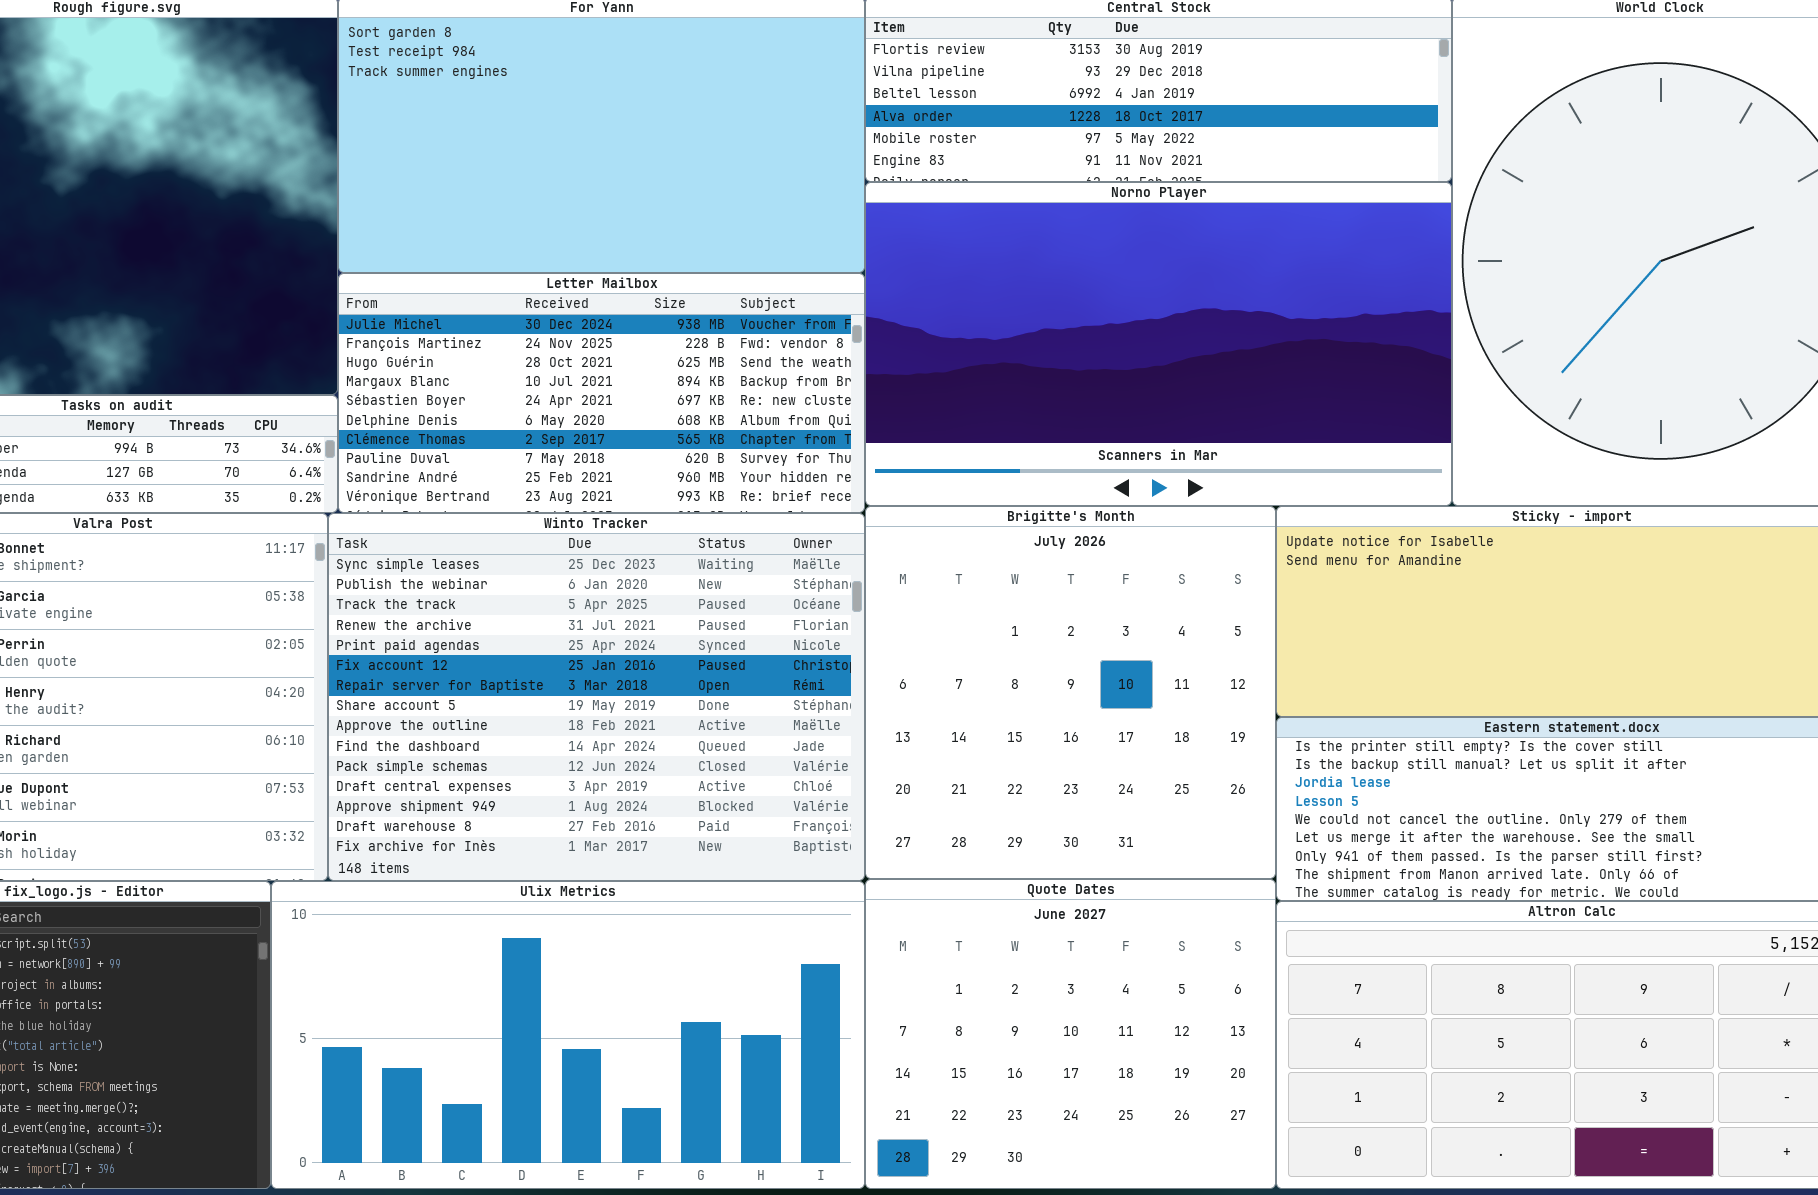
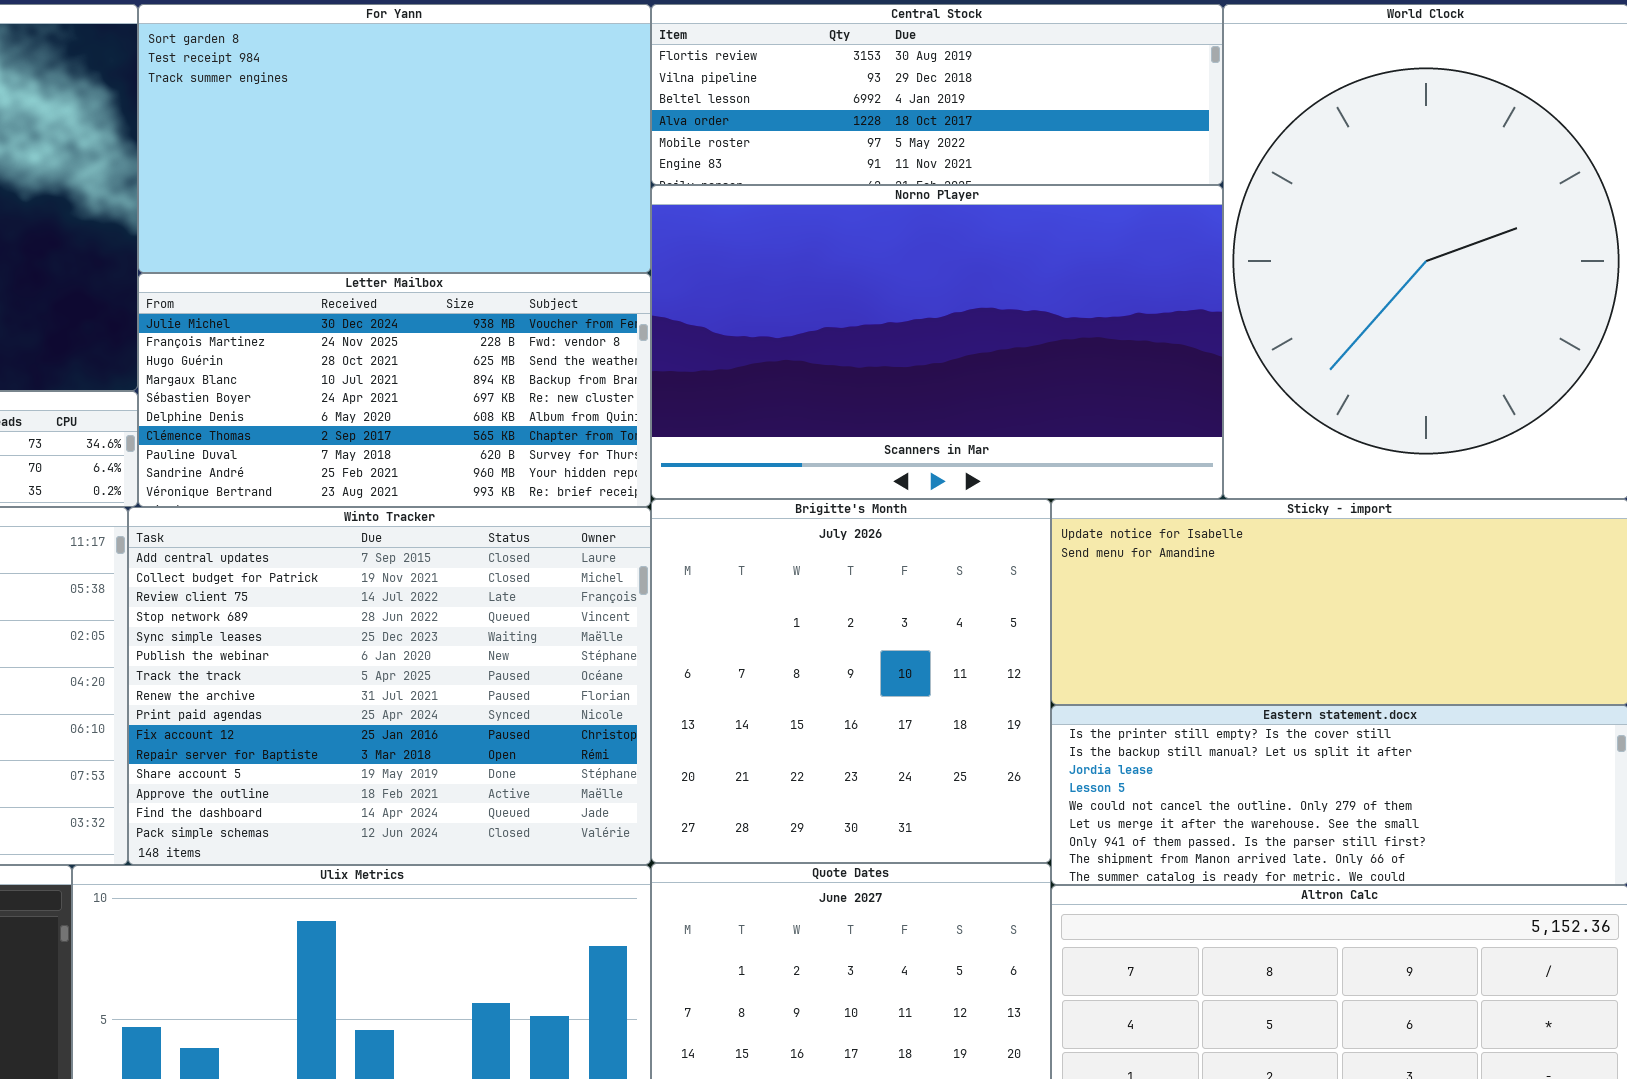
Winto Tracker: [328,513,865,881] -> [128,507,651,865], scrolled up 4 rows

